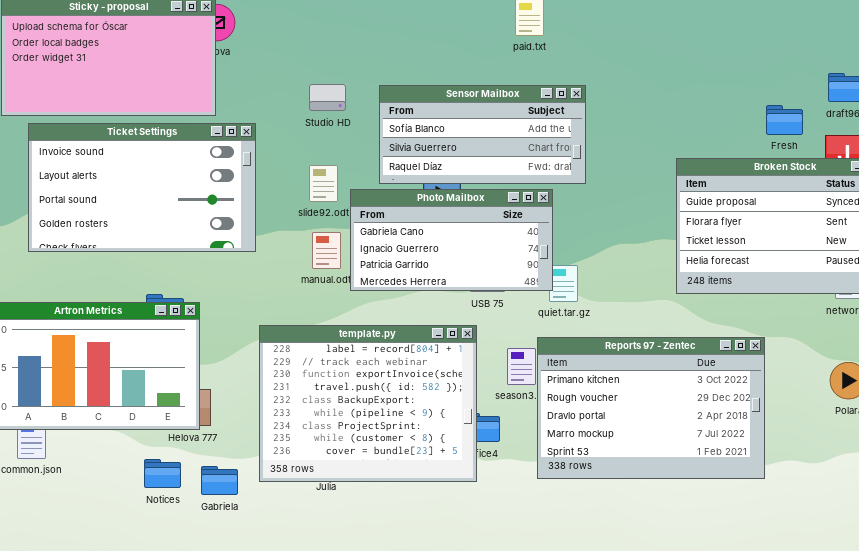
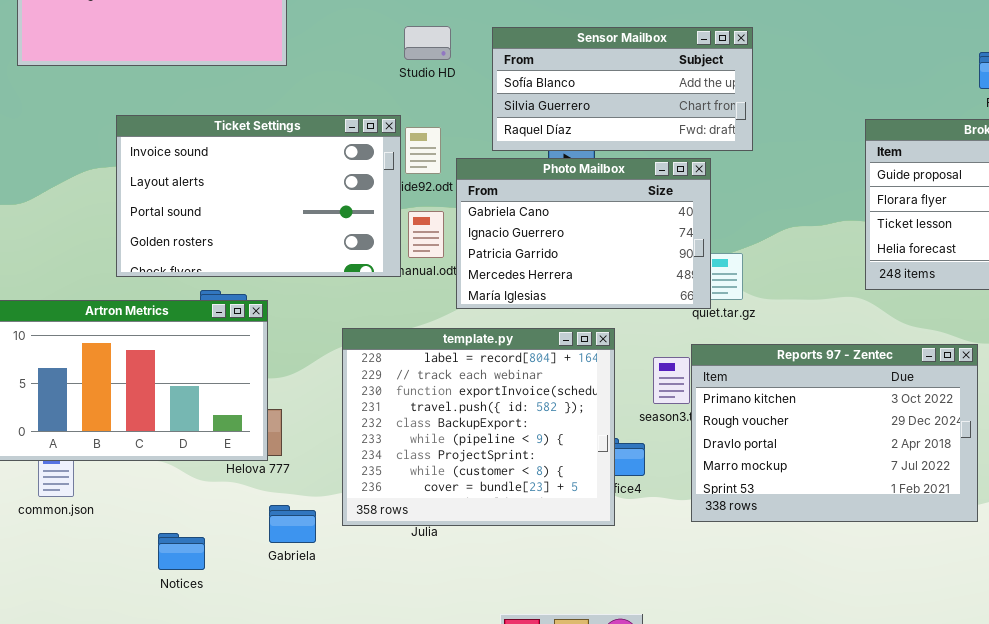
Ticket Settings: [28,123,256,252] -> [116,115,401,277], moved
Photo Mailbox: [350,189,553,291] -> [456,158,711,309], resized
Notices: [144,459,181,488] -> [158,533,205,570], moved

